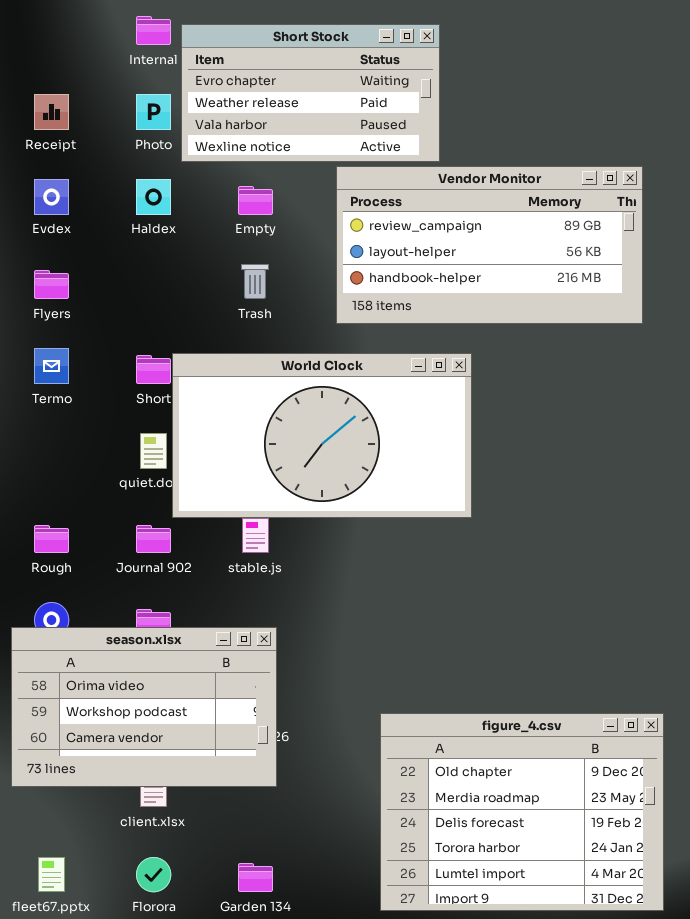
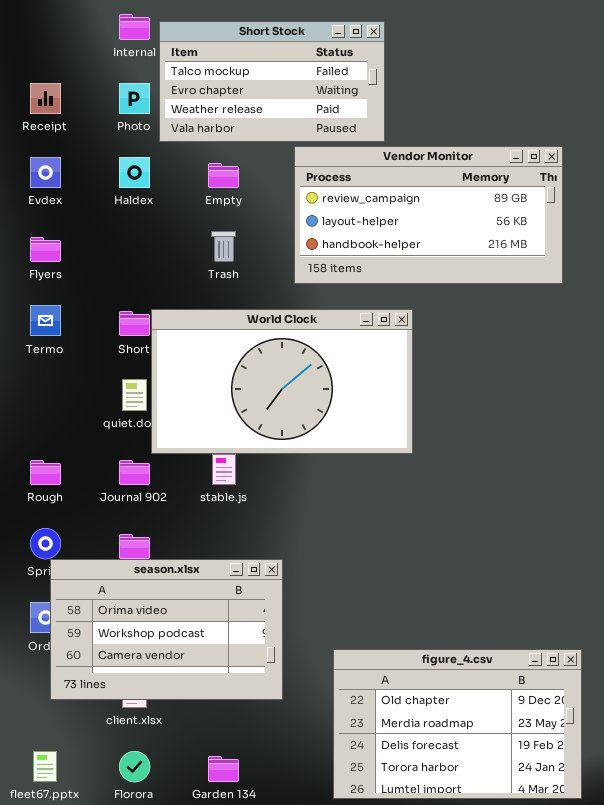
Short Stock: [181,24,440,162] -> [159,21,385,142], scrolled up 1 row
season.xlsx: [11,627,277,787] -> [50,559,283,700], moved
figure_4.csv: [380,713,664,911] -> [333,649,582,799], resized

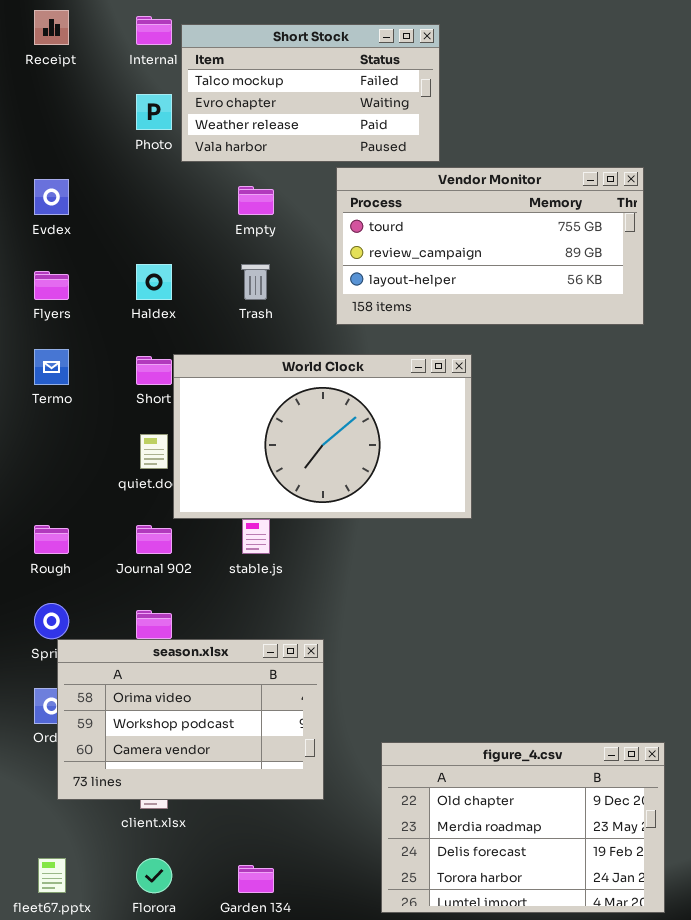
Receipt: [30,83,61,114] -> [34,10,69,45], moved
Vendor Monitor: [294,146,563,284] -> [336,167,644,325], scrolled up 1 row
Haldex: [119,157,150,188] -> [136,264,172,300], moved

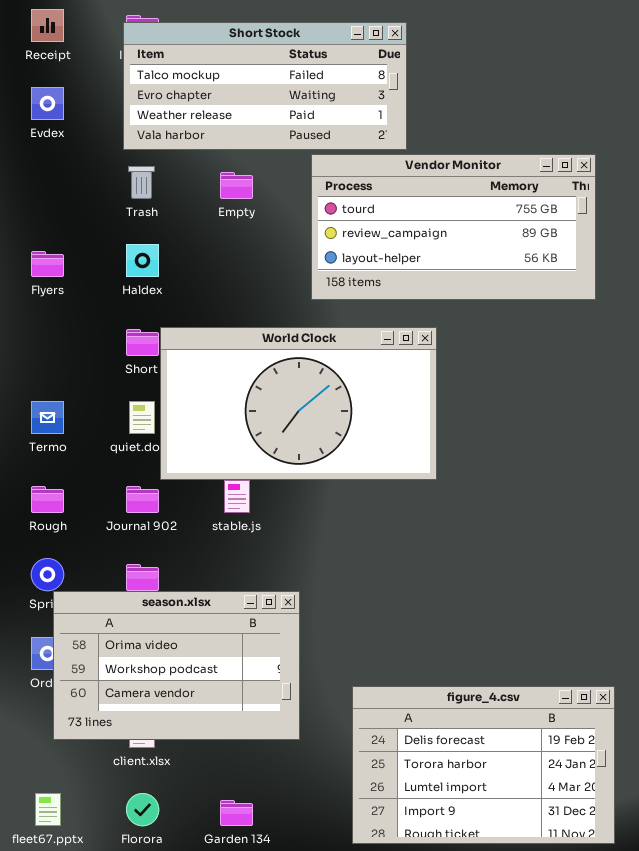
Short Stock: [181,24,440,162] -> [123,22,407,150], resized
Evdex: [34,179,69,215] -> [31,87,64,120], moved
Trash: [241,264,270,300] -> [128,166,155,199], moved
Termo: [34,349,69,385] -> [31,401,64,434], moved
figure_4.csv: [381,742,665,913] -> [352,686,615,844], scrolled down 2 rows

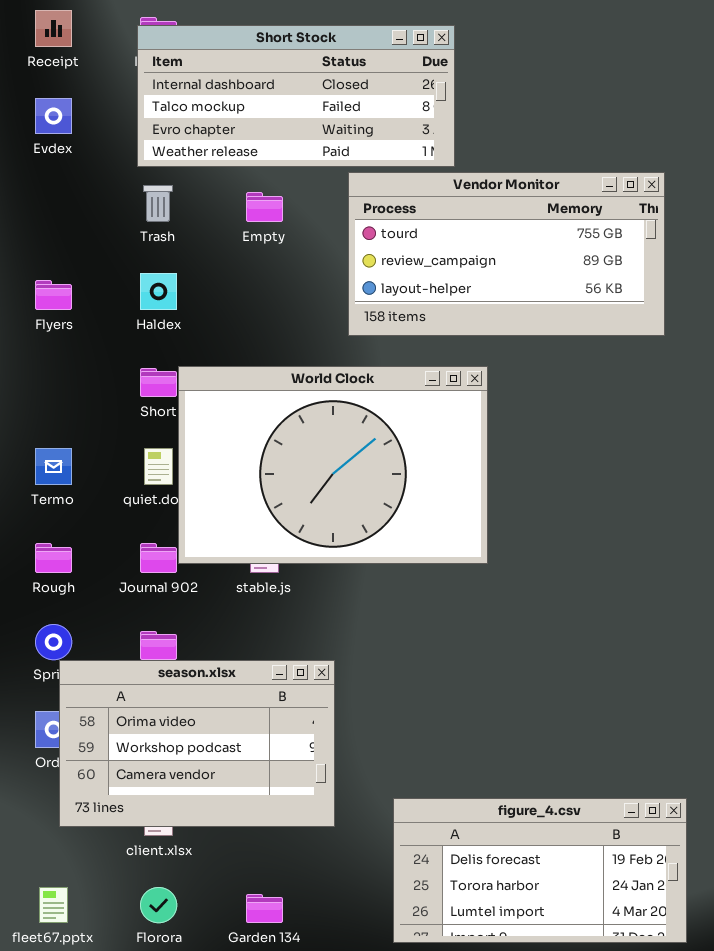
Short Stock: [123,22,407,150] -> [137,25,455,167], scrolled up 1 row
World Clock: [160,327,437,480] -> [178,366,488,564], resized
figure_4.csv: [352,686,615,844] -> [393,798,687,943], resized

